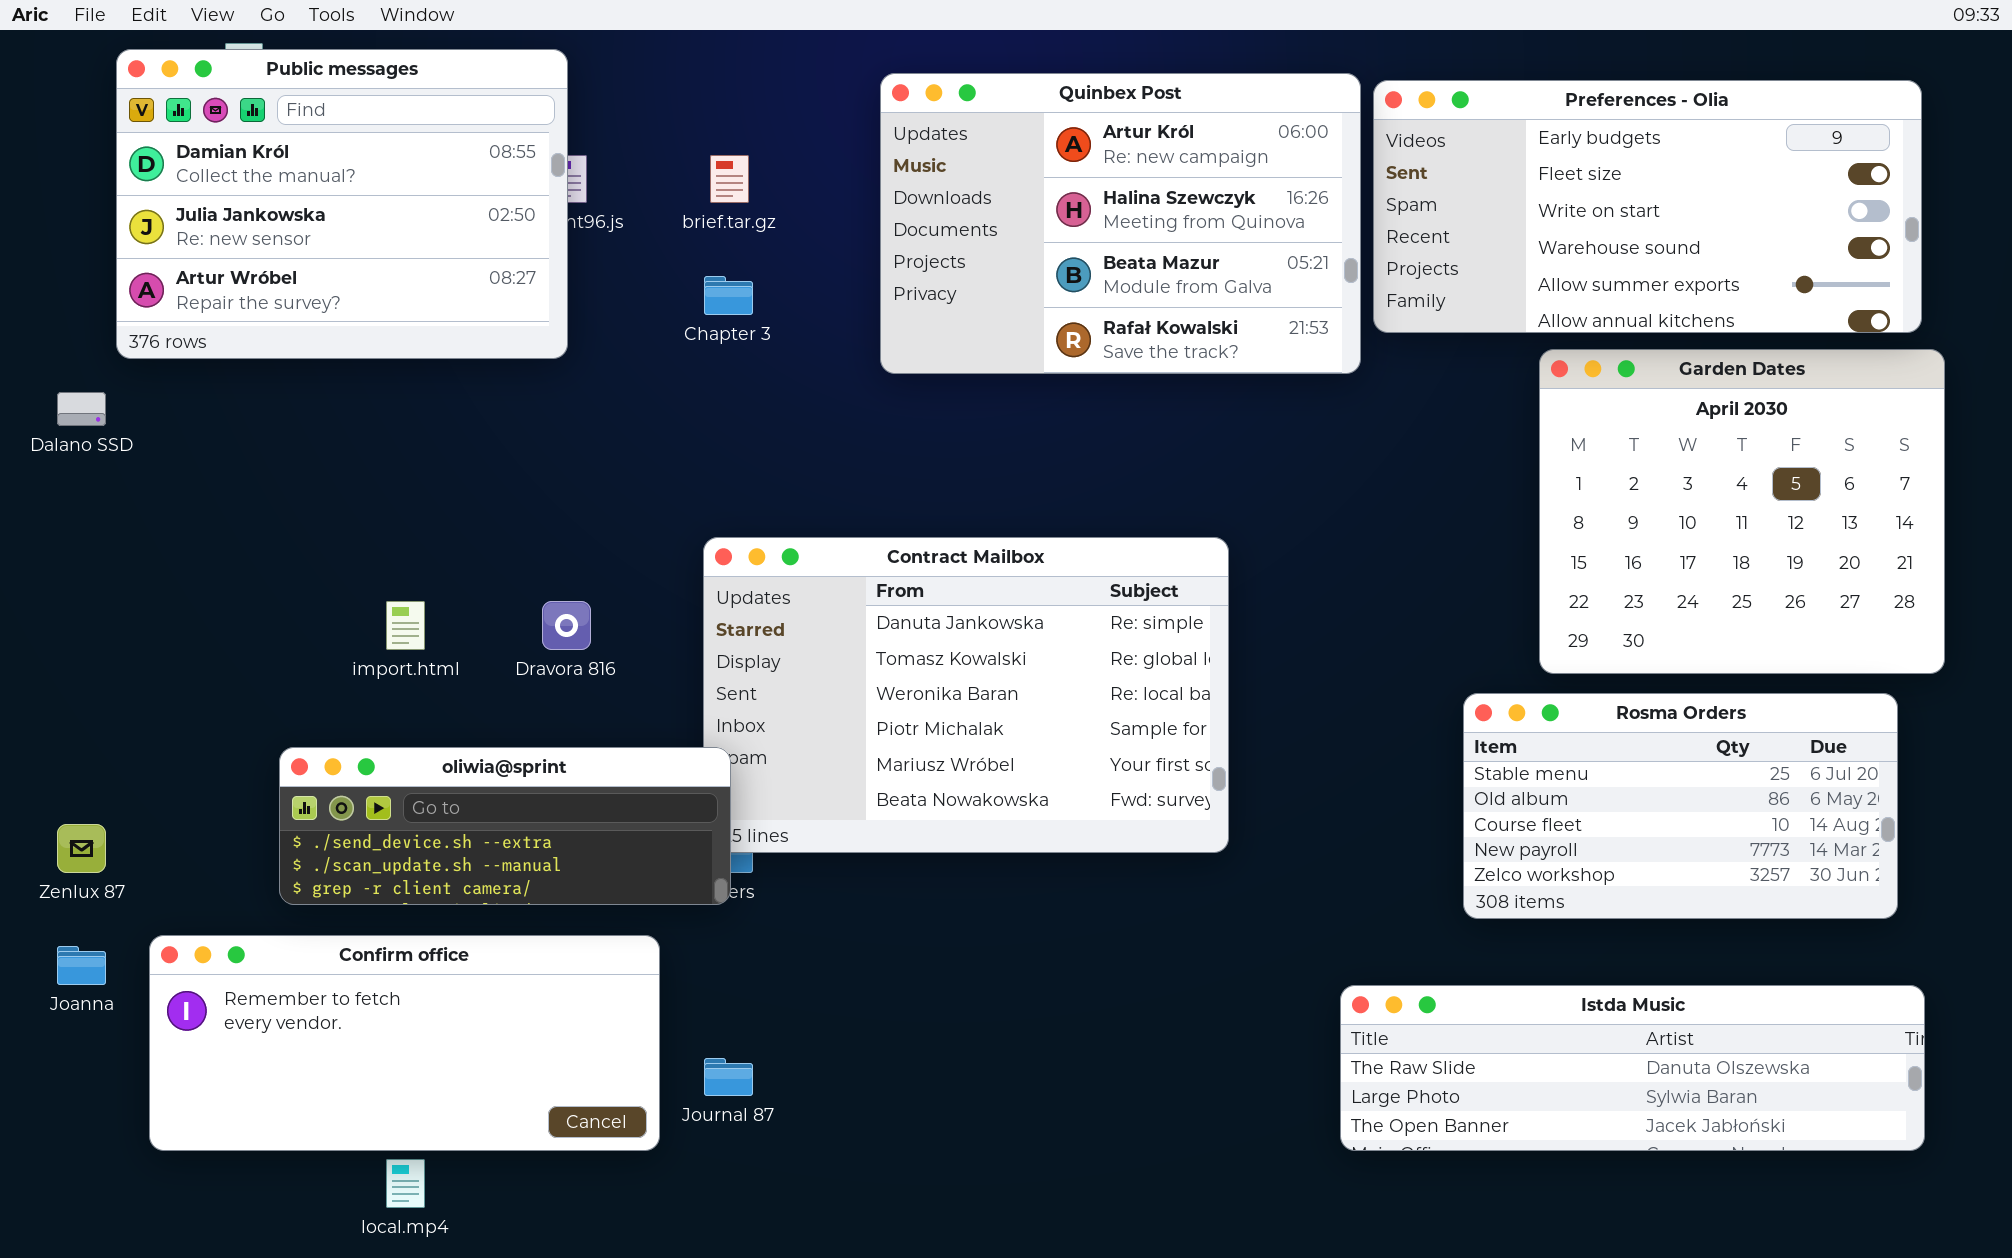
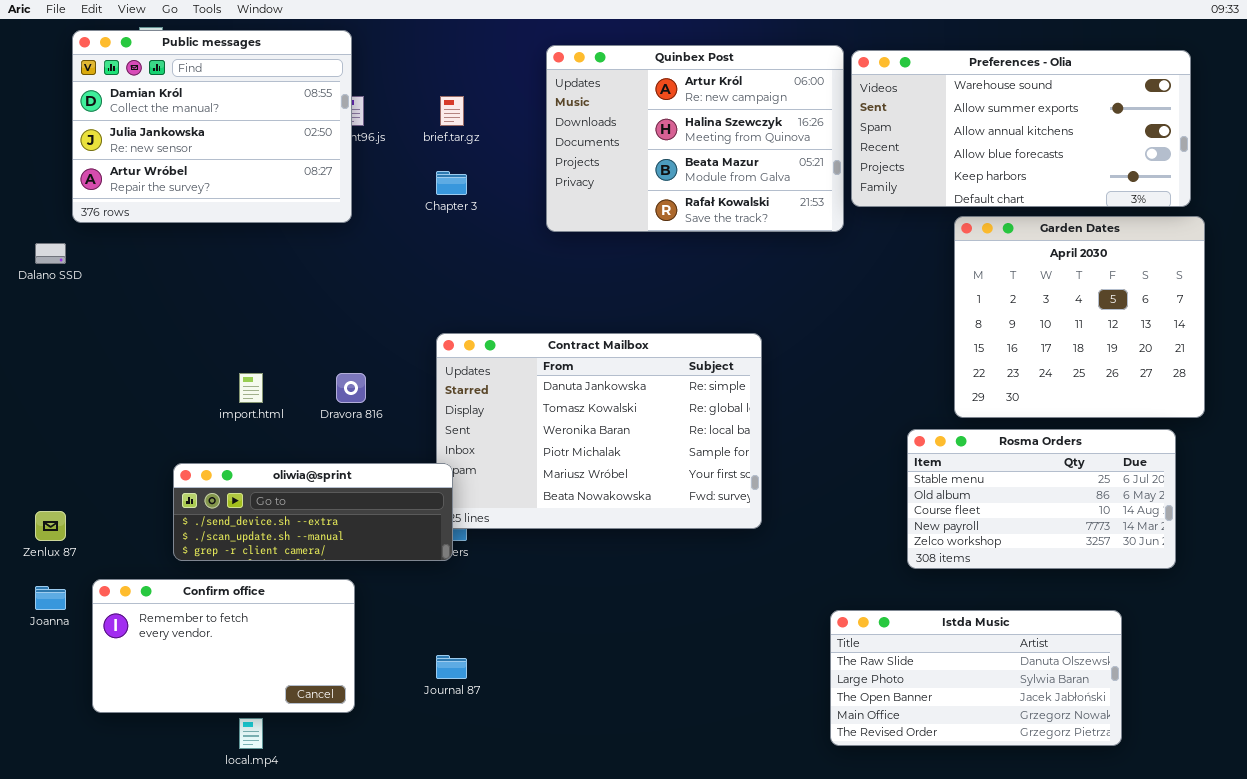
Preferences - Olia: [1373,80,1922,333] -> [851,50,1191,207], scrolled down 3 rows
Confirm office: [149,935,660,1151] -> [92,579,355,713], resized
Istda Music: [1340,985,1925,1151] -> [830,610,1122,746], resized

